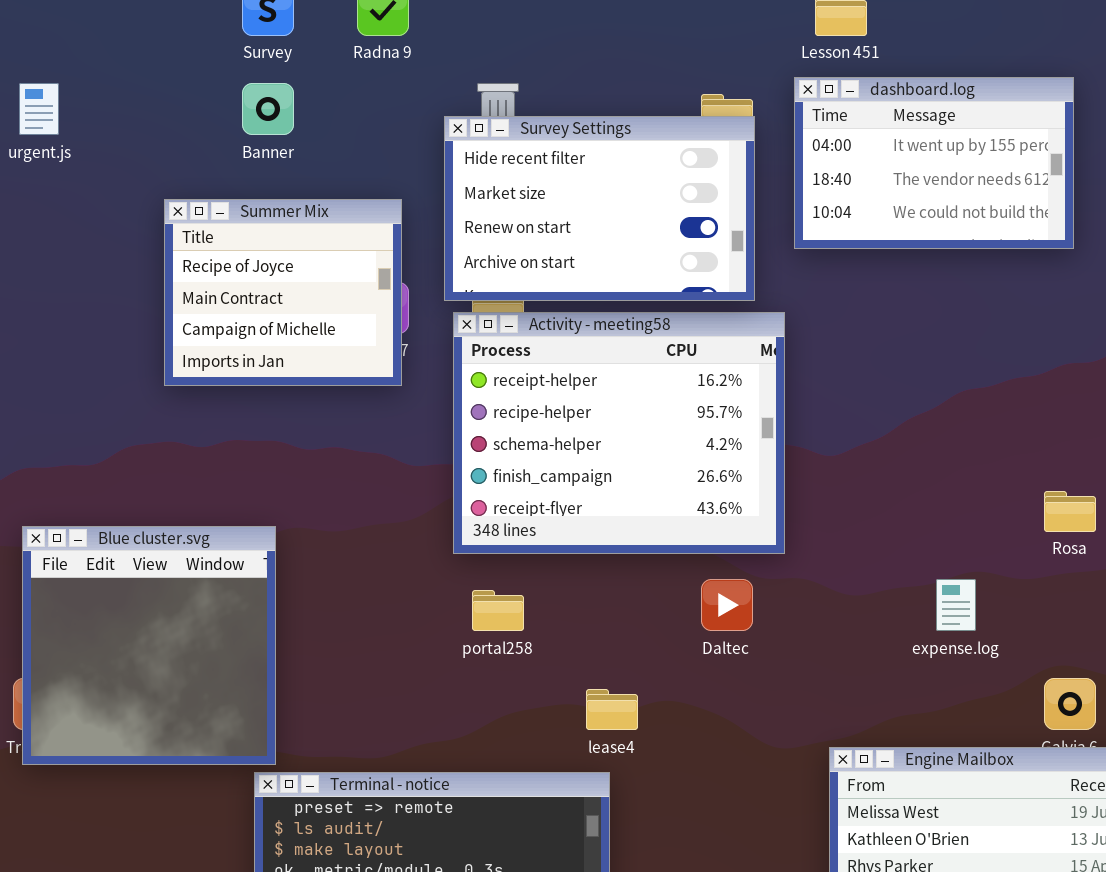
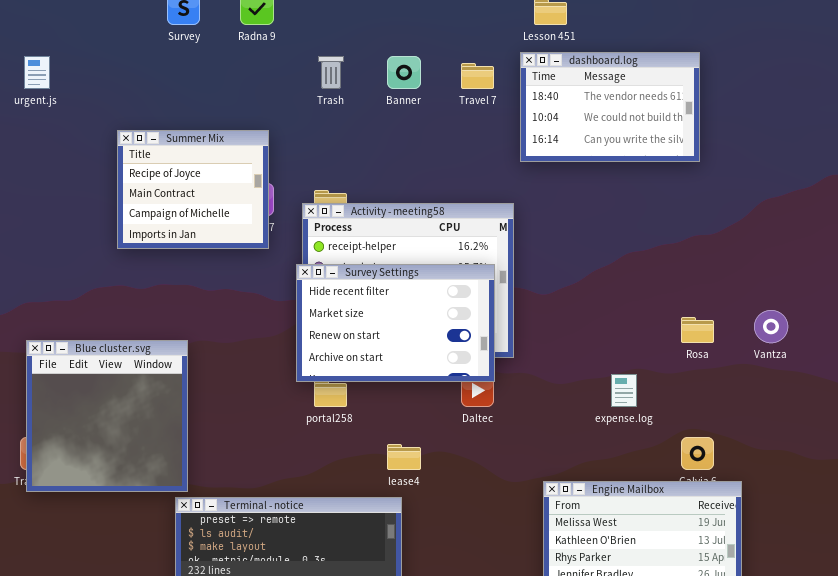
dashboard.log: [794,77,1074,249] -> [520,52,700,162], scrolled down 1 row
Banner: [242,83,294,135] -> [387,56,421,89], moved
Survey Settings: [444,116,755,301] -> [296,264,495,382], moved

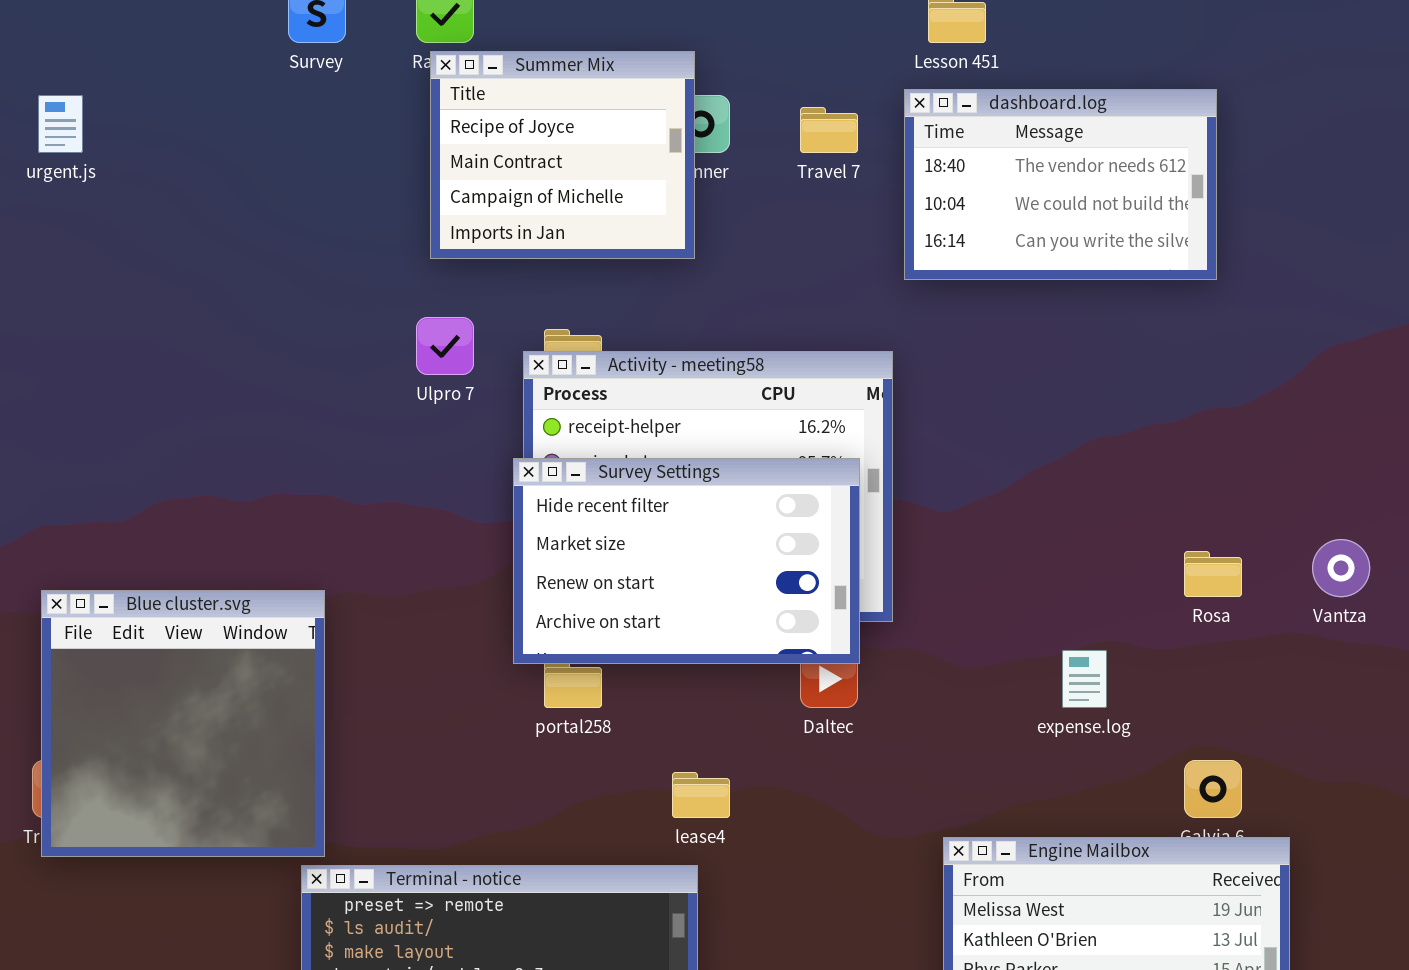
Summer Mix: [117,130,269,249] -> [430,51,695,259], moved

